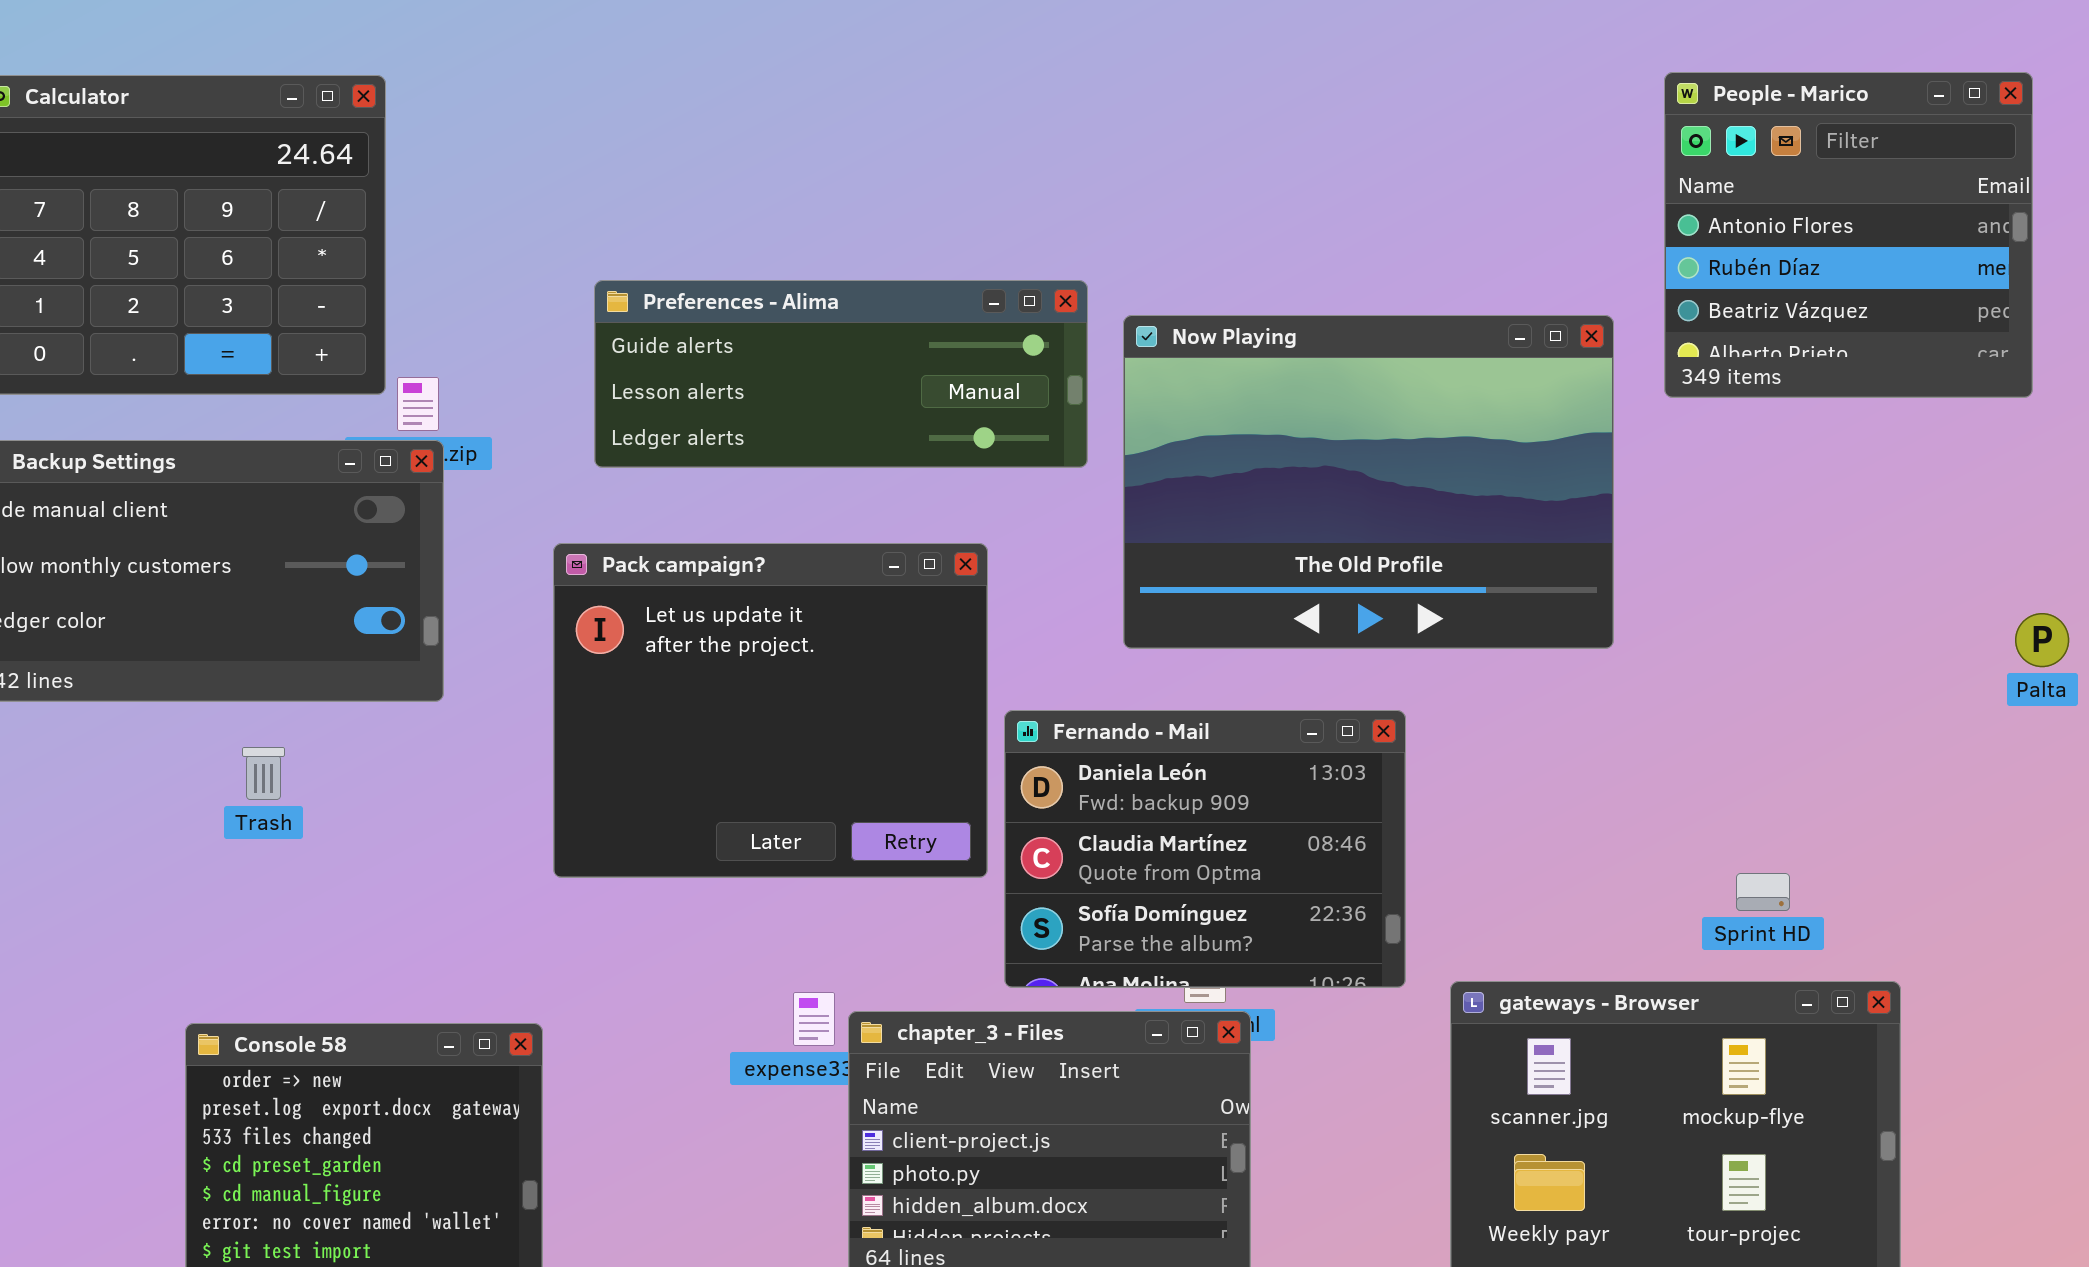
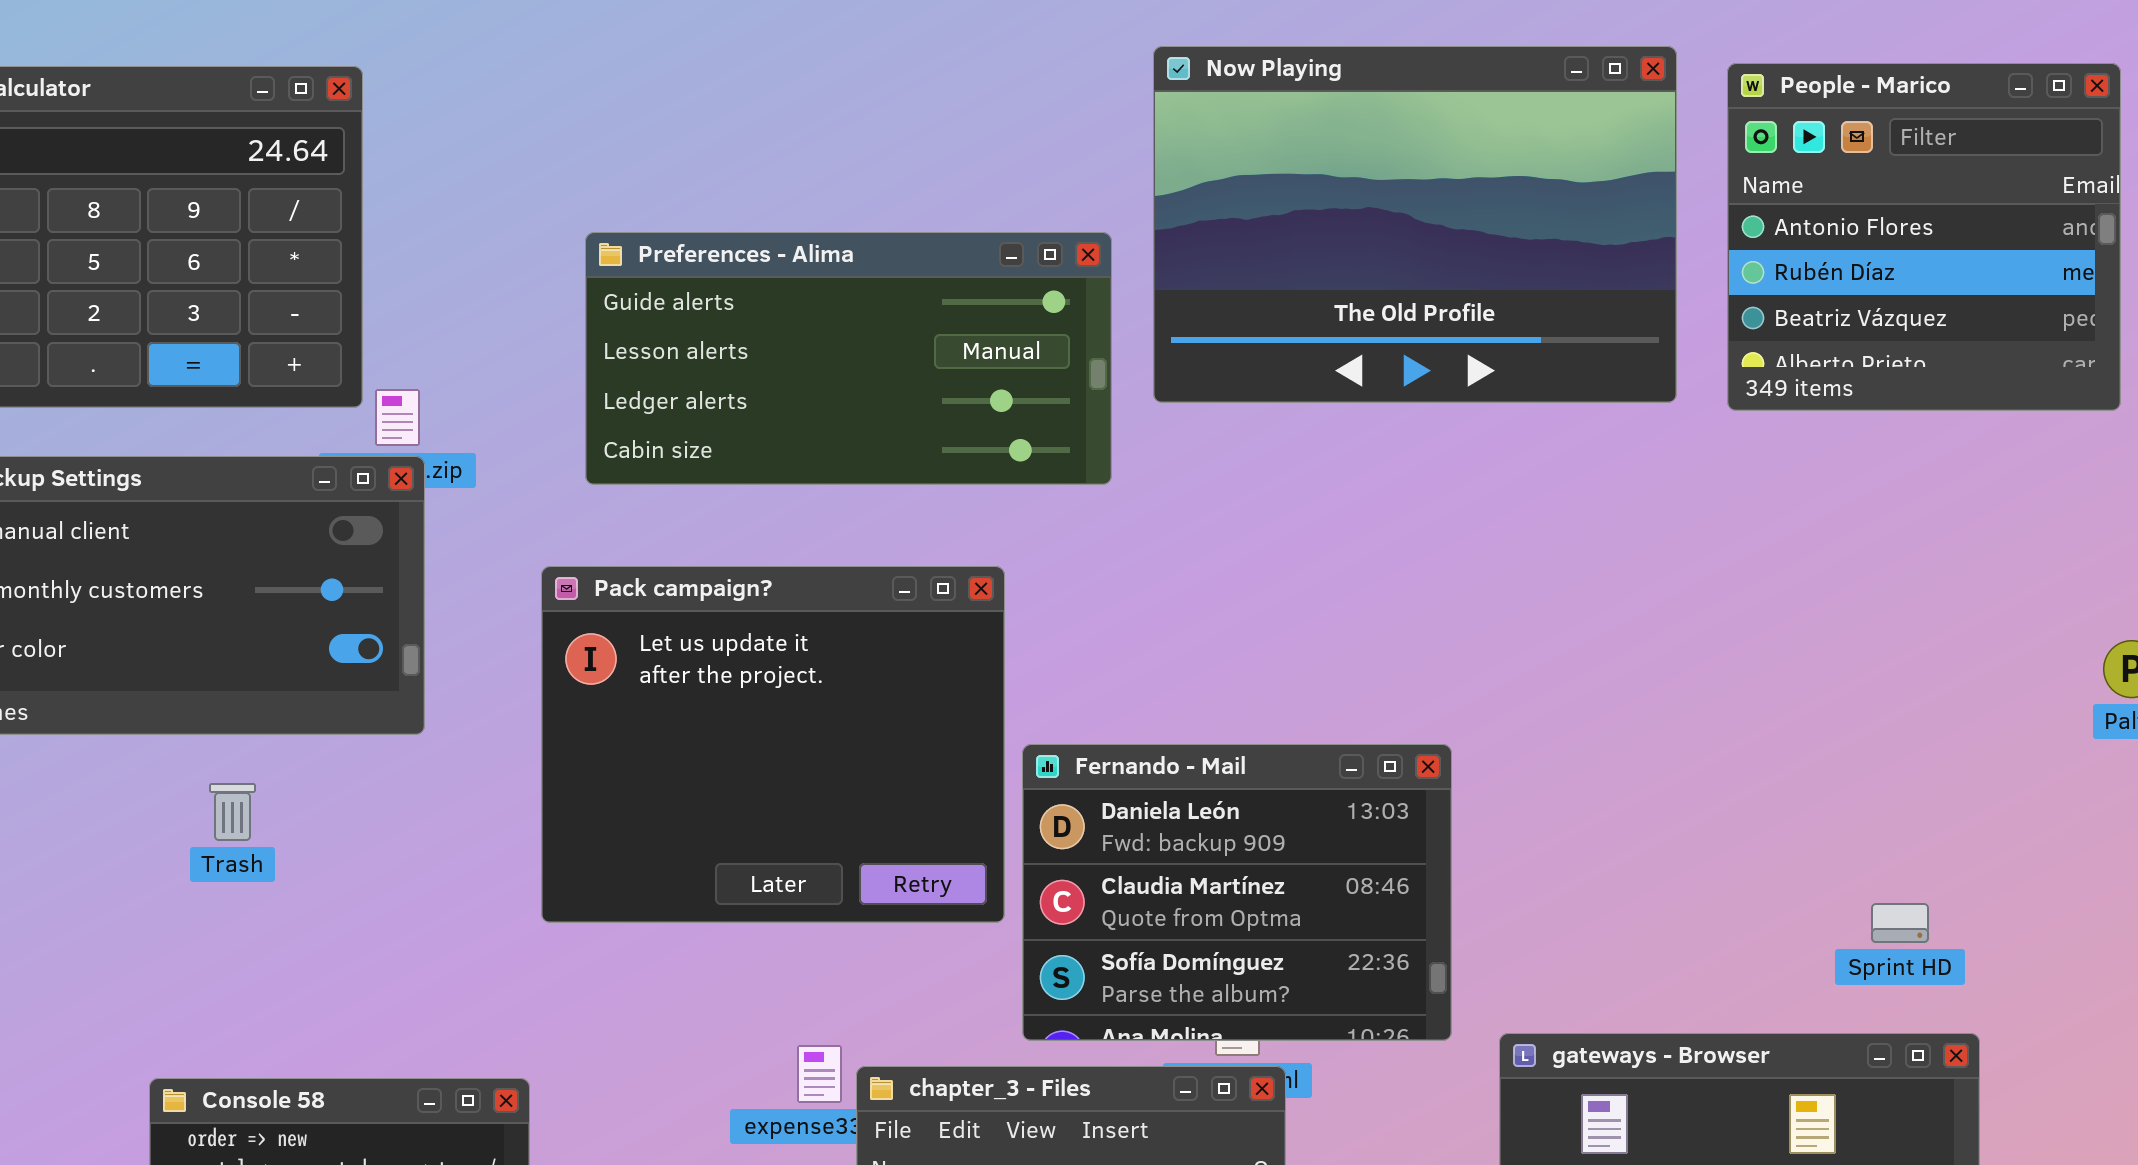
Preferences - Alima: [594,280,1088,468] -> [585,232,1112,485], resized
Now Playing: [1123,315,1614,649] -> [1153,46,1677,403], moved
Sprint HD: [1736,873,1790,911] -> [1871,903,1929,943], moved

